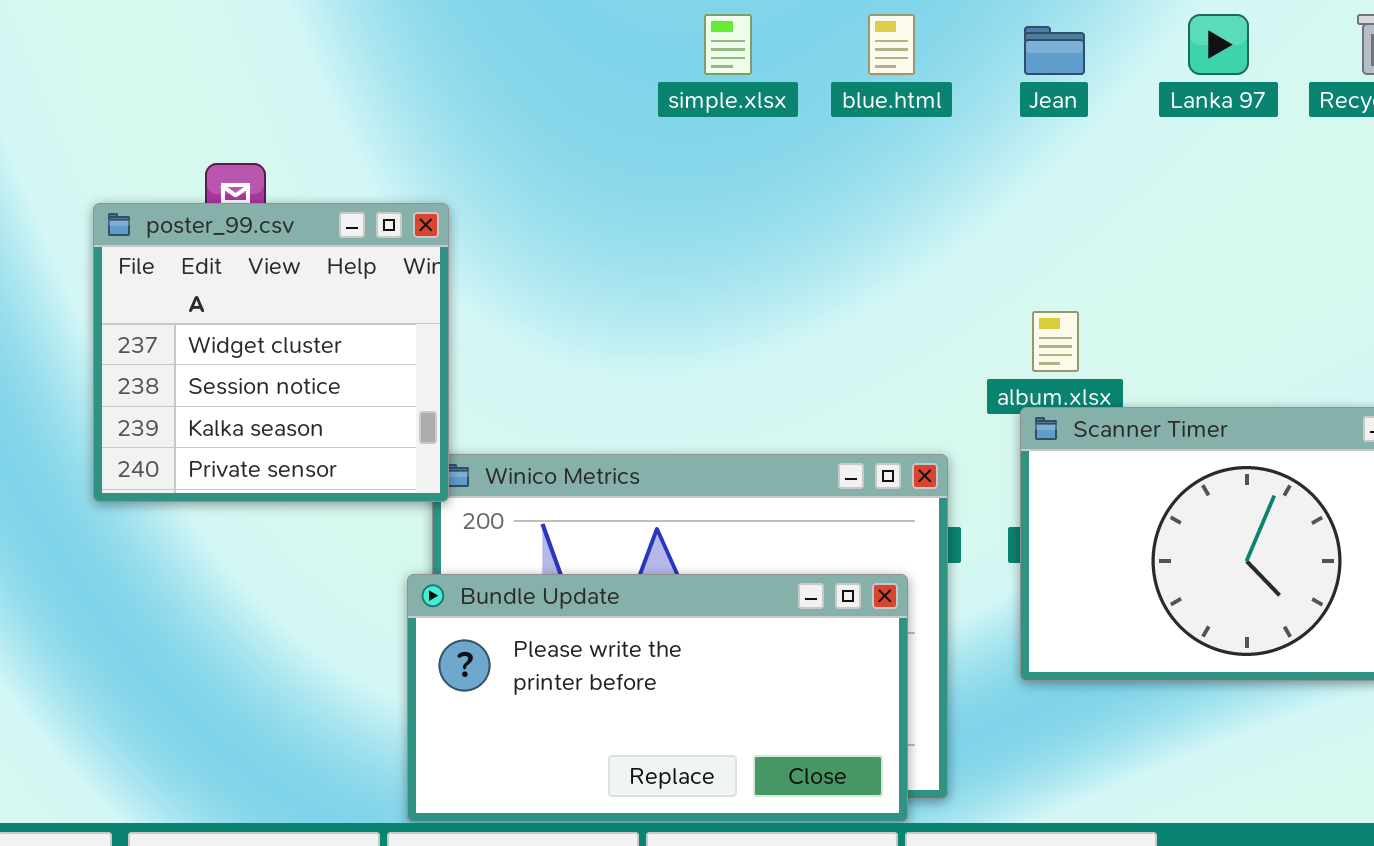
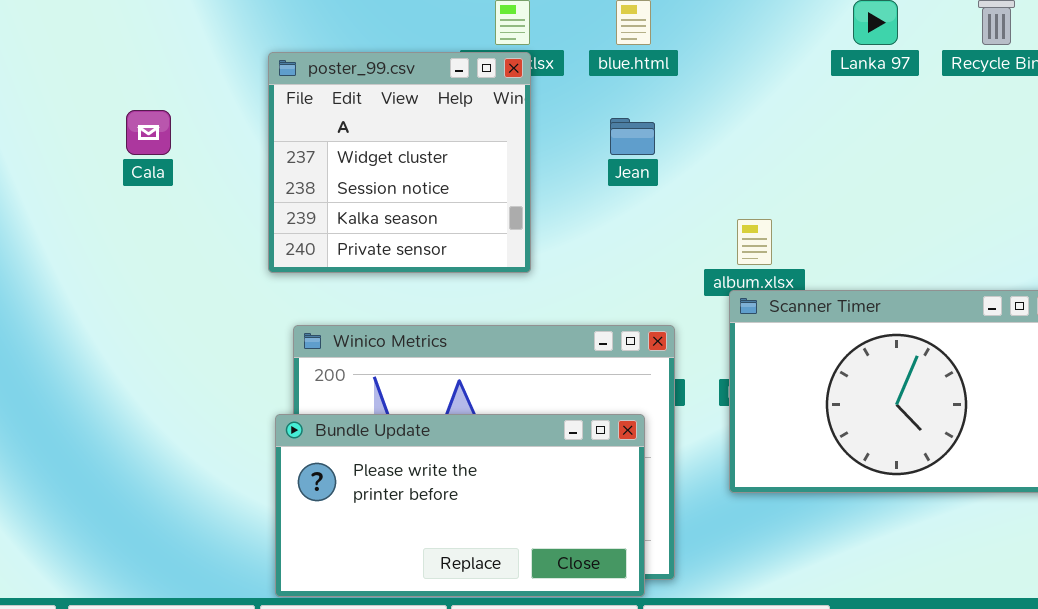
Jean: [1024,26,1085,75] -> [610,118,655,155], moved
poster_99.csv: [93,203,449,502] -> [268,52,531,273], moved

